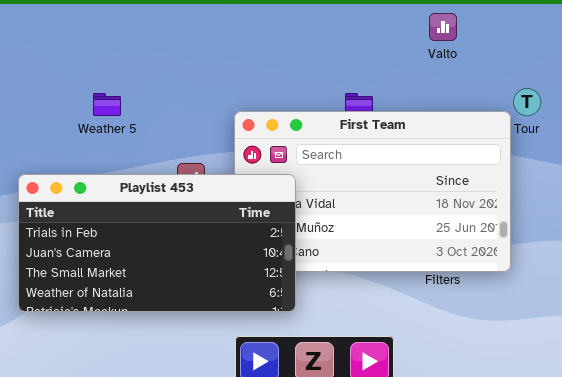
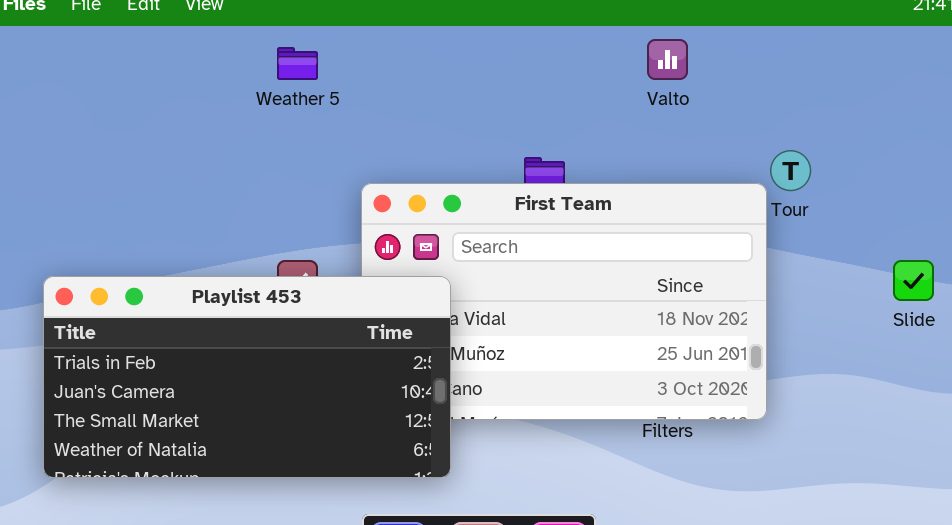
Weather 5: [93,93,121,116] -> [277,47,318,80], moved

